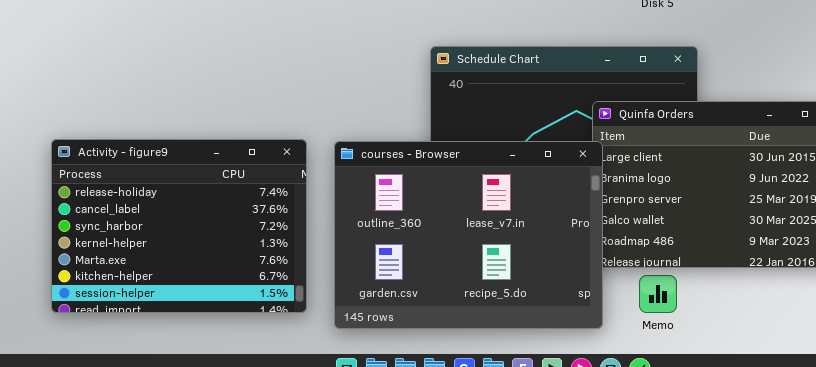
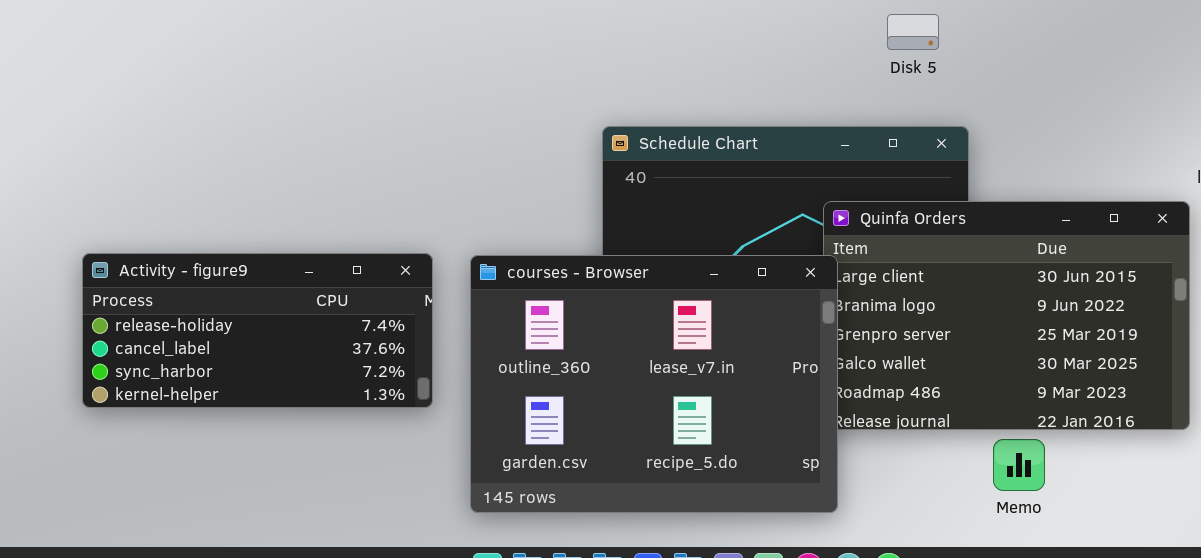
Activity - figure9: [51,139,307,313] -> [82,253,433,408], resized
Memo: [639,275,677,313] -> [993,439,1045,491], moved

